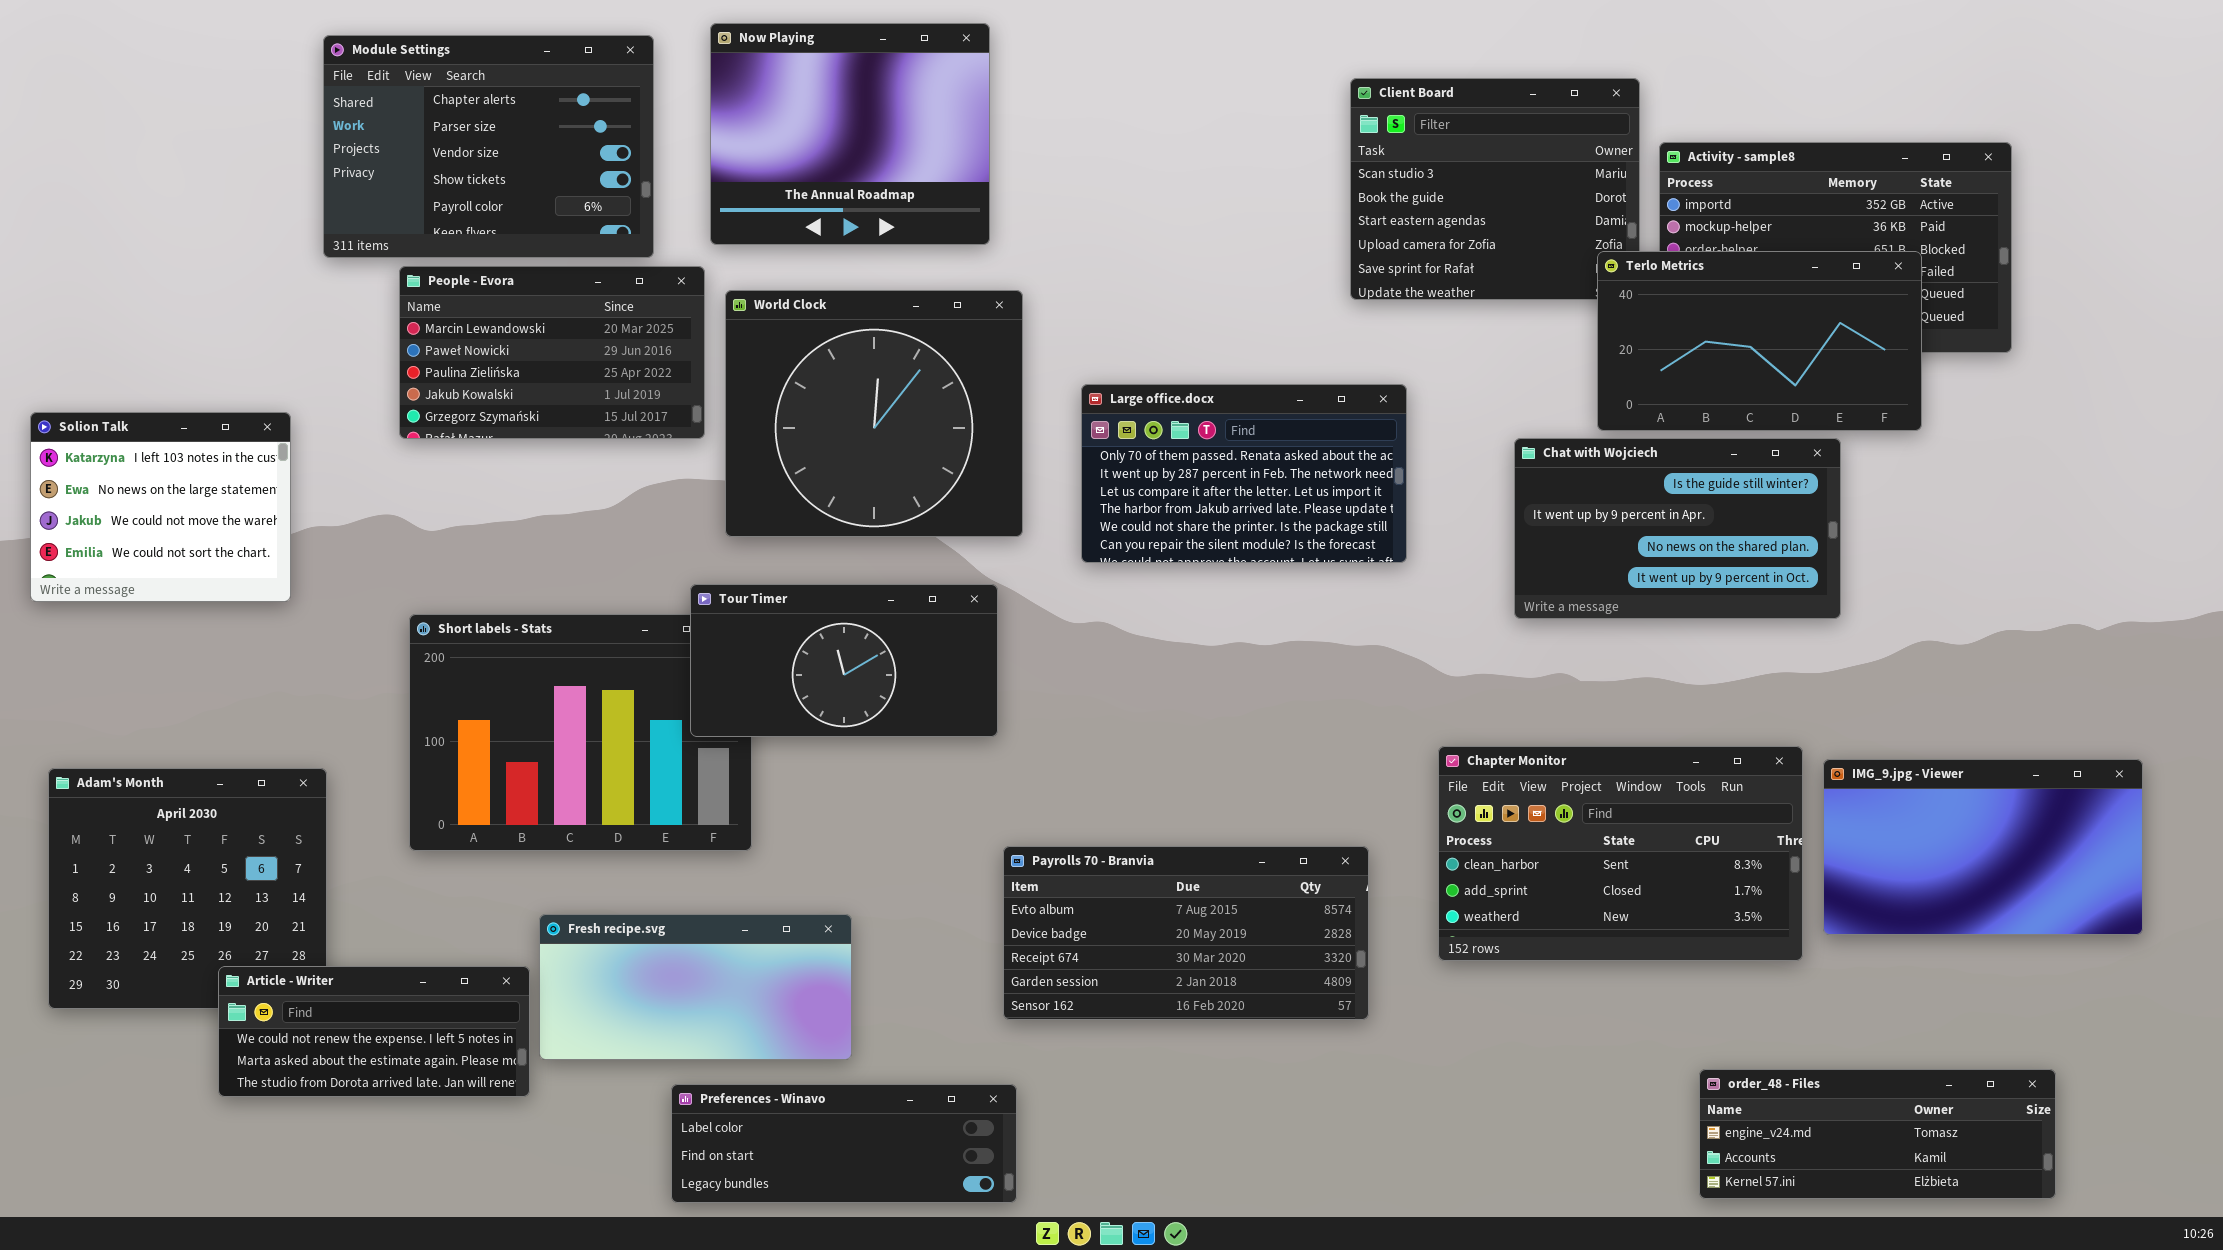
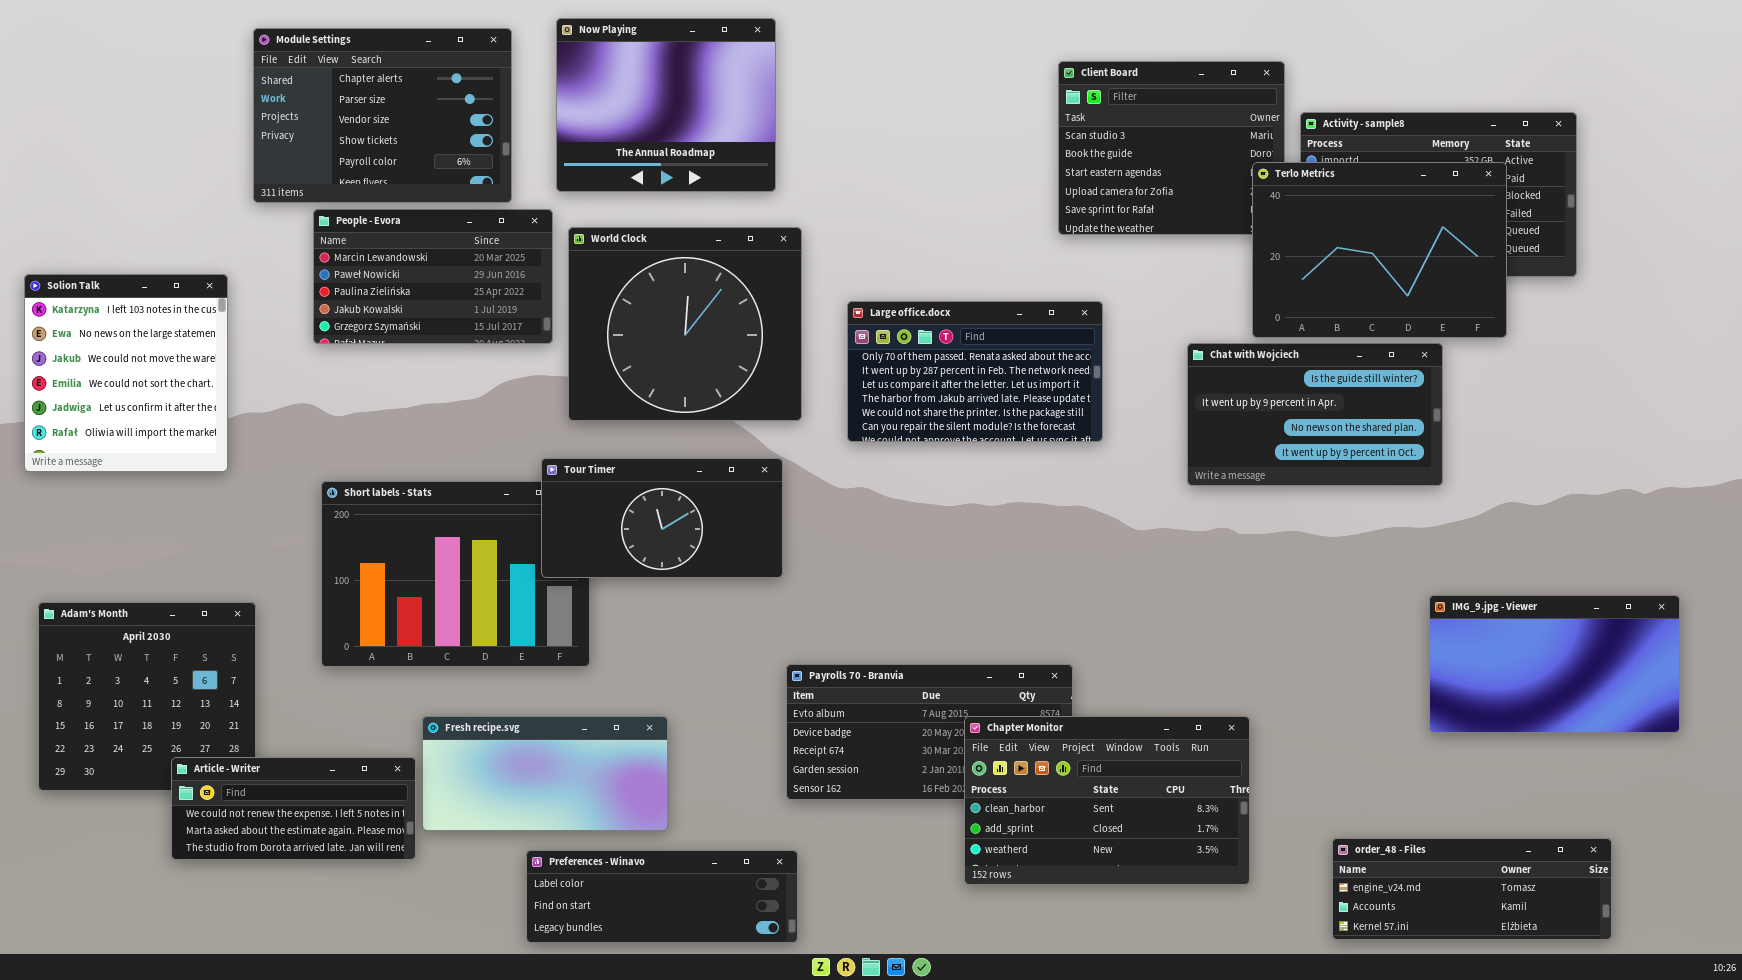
Terlo Metrics: [1597,251,1922,431] -> [1252,162,1507,338], resized
Solion Talk: [30,412,291,602] -> [24,274,228,472], resized
Chapter Monitor: [1438,746,1803,961] -> [964,716,1250,885], moved

